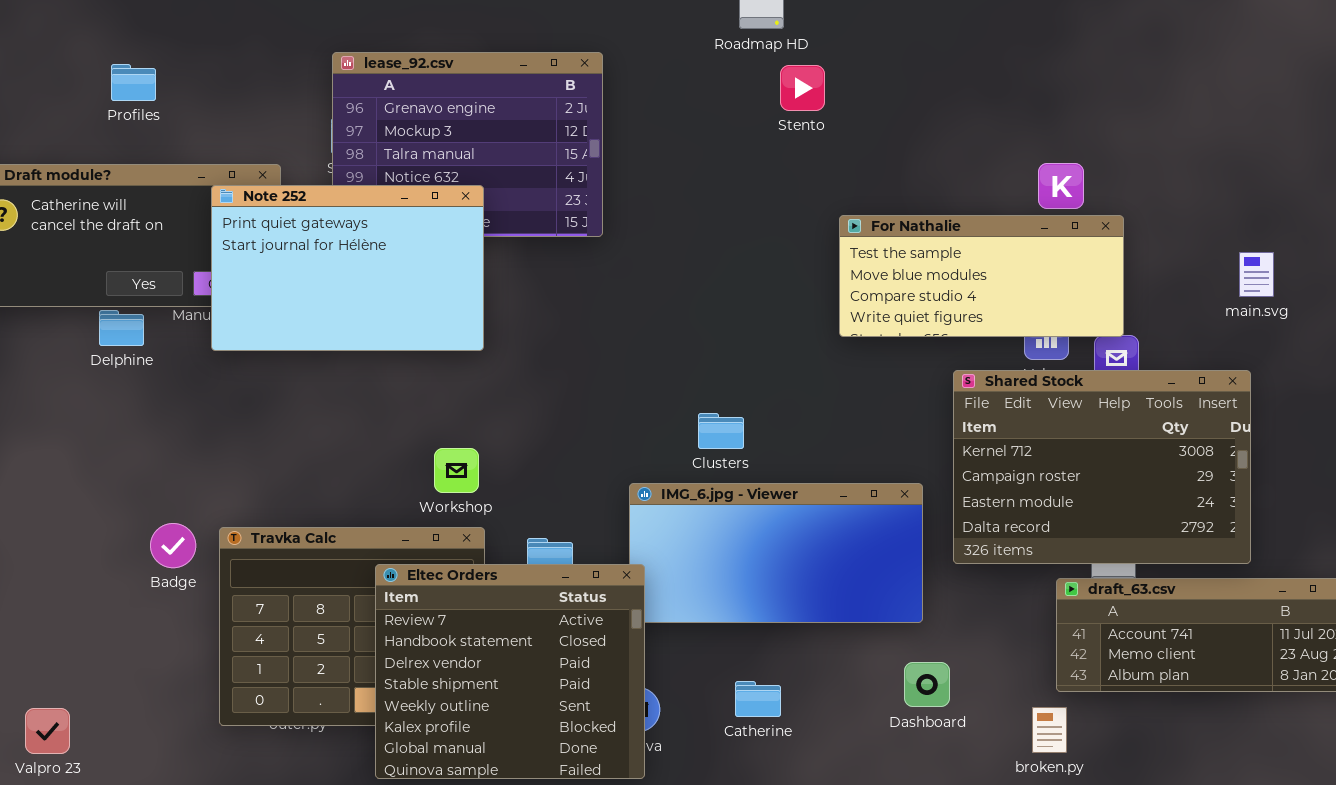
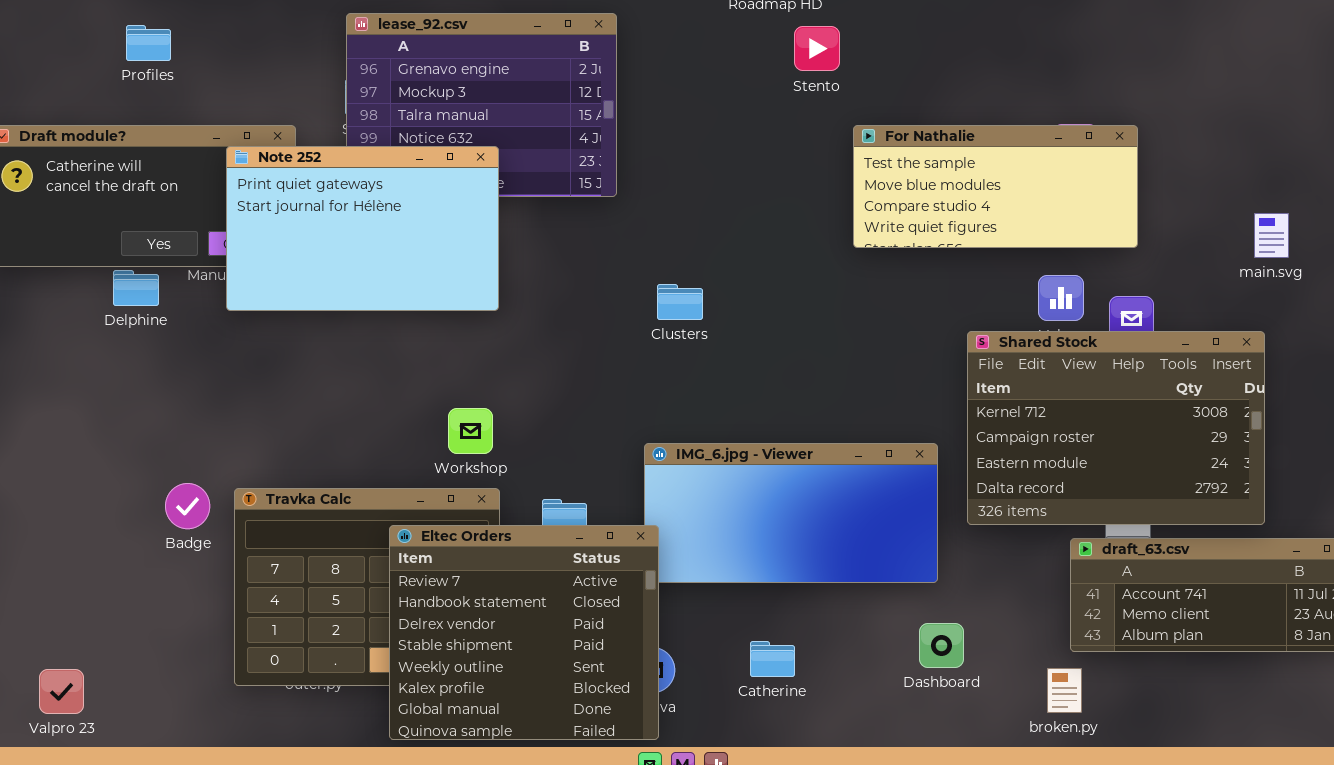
For Nathalie: [839,215,1124,337] -> [853,125,1138,248], moved
Clusters: [698,413,744,449] -> [657,284,703,320], moved

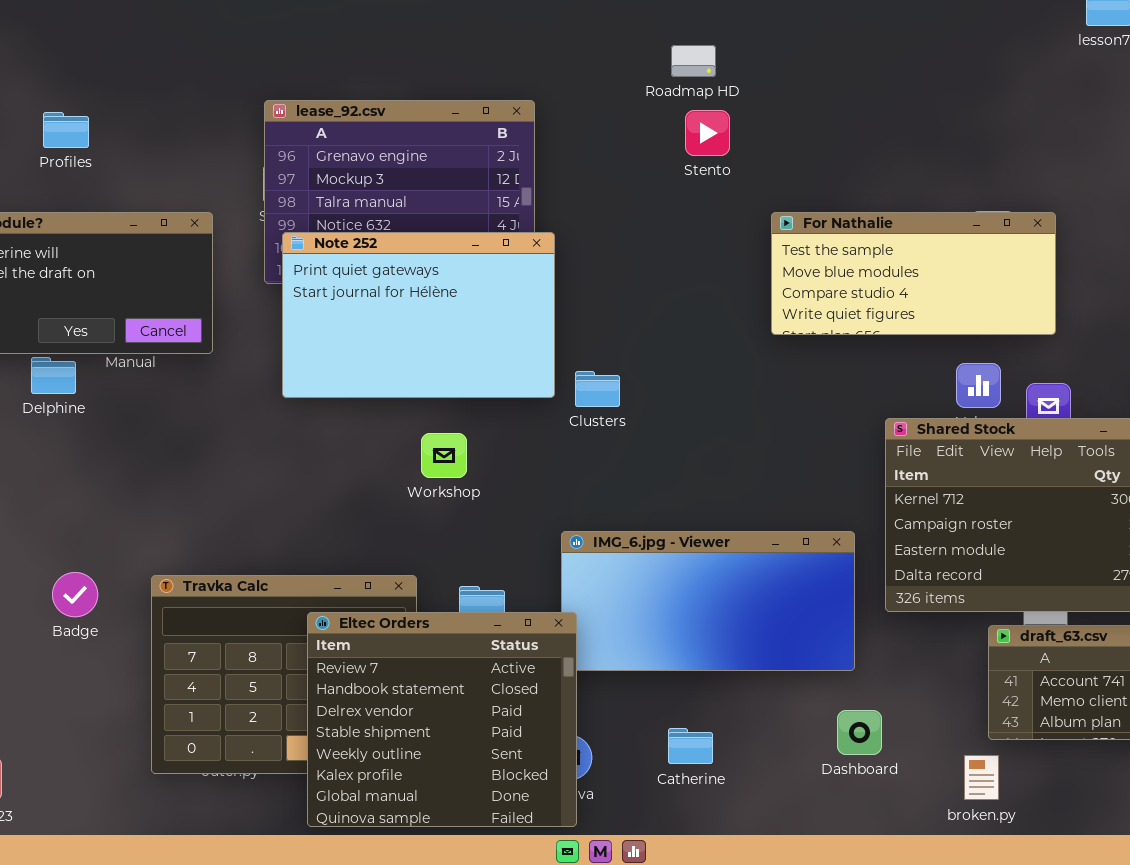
Stento: [794,26,840,71] -> [685,110,730,156], moved
Note 252: [226,146,499,311] -> [282,232,555,398], moved
Workshop: [448,408,493,454] -> [421,433,467,478], moved
Badge: [165,483,210,529] -> [52,572,98,617], moved

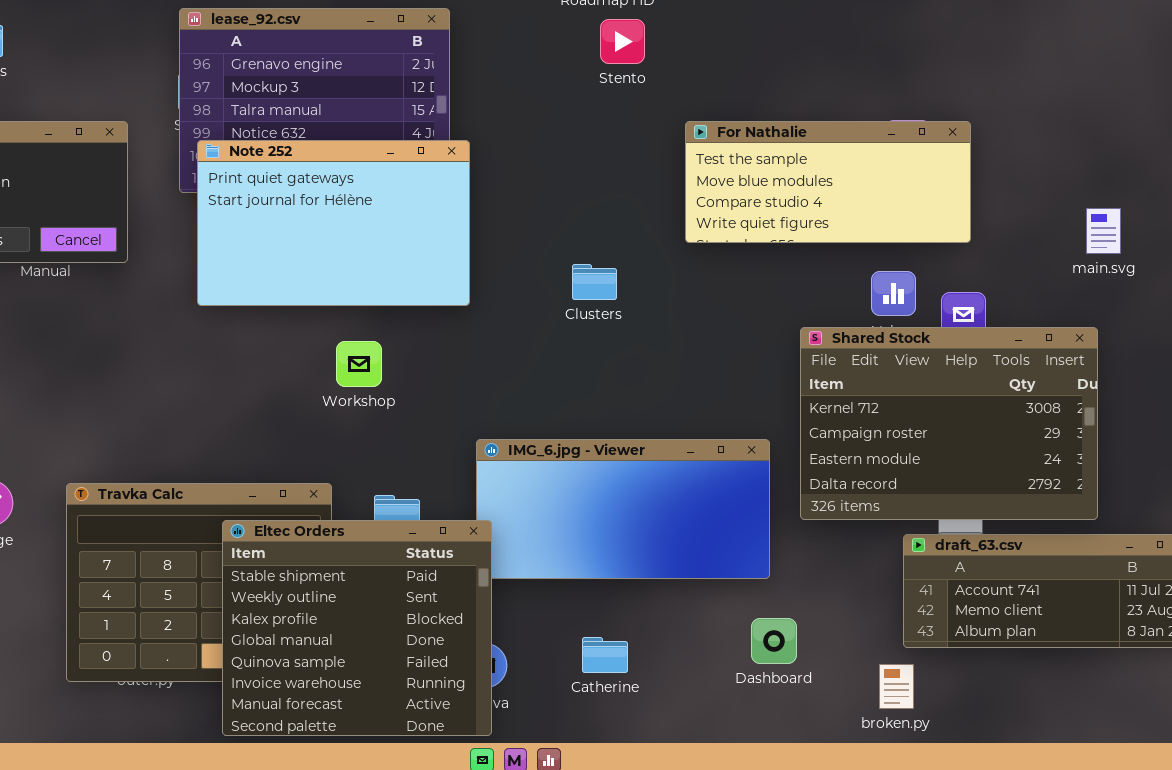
Clusters: [575,371,620,407] -> [572,264,617,300], moved
Eltec Orders: [307,612,577,827] -> [222,520,492,736], scrolled down 3 rows

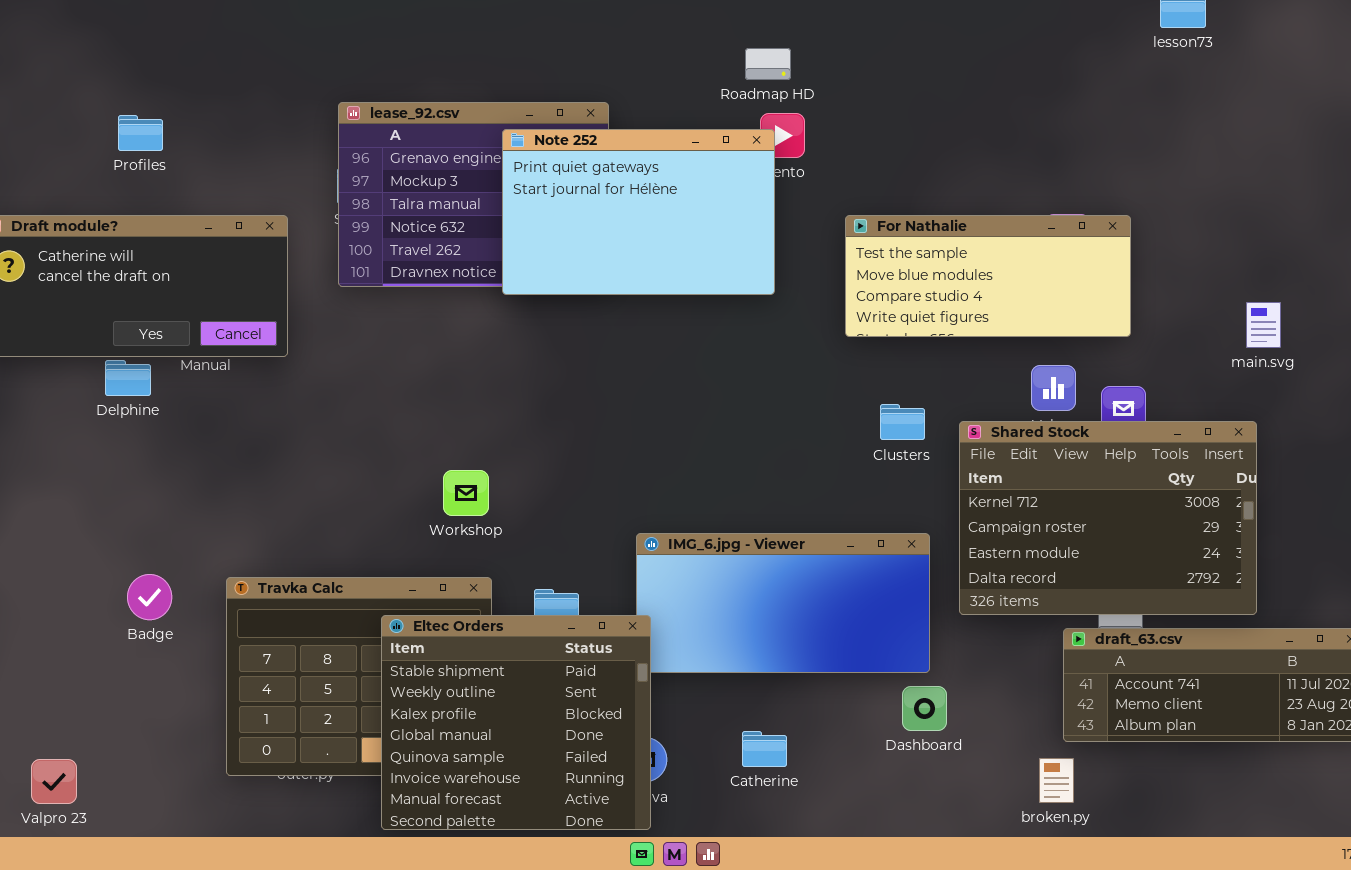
Note 252: [197,140,470,306] -> [502,129,775,295], moved
Clusters: [572,264,617,300] -> [880,404,925,440], moved
Workshop: [336,341,382,387] -> [443,470,489,516], moved
Dashboard: [751,618,797,664] -> [902,686,947,731], moved

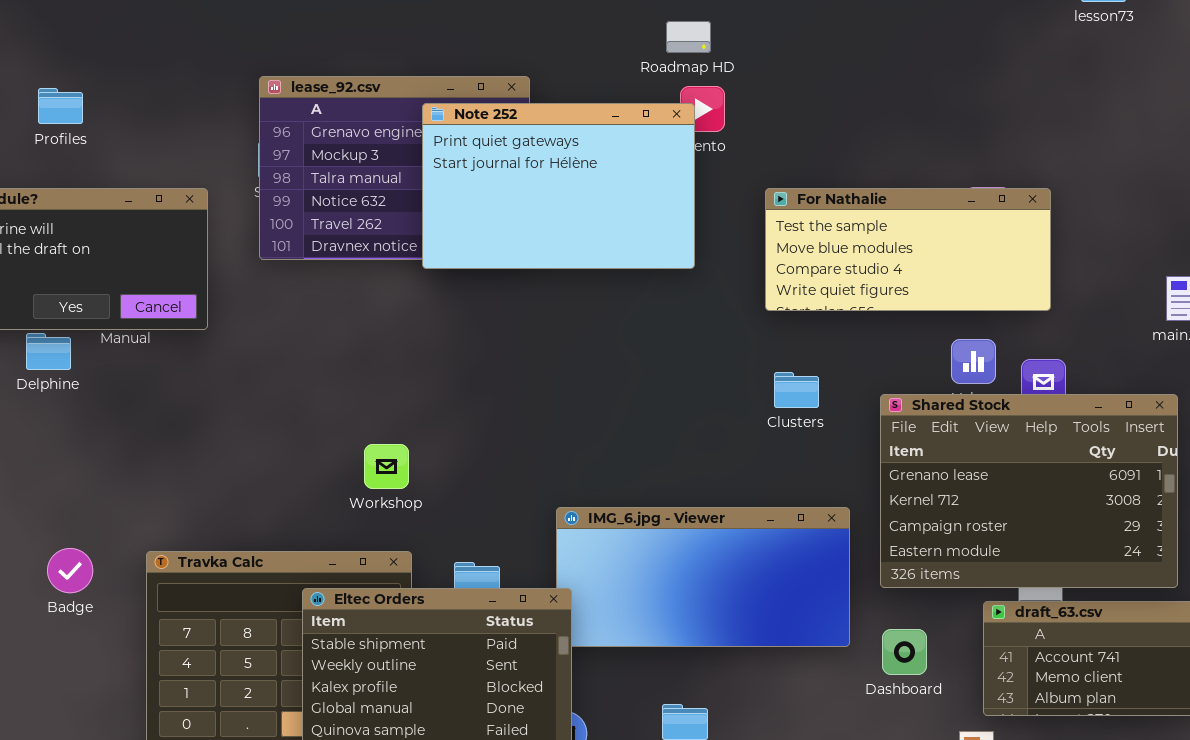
Clusters: [880,404,925,440] -> [774,372,819,408], moved
Shared Stock: [959,421,1257,615] -> [880,394,1178,588], scrolled up 1 row
Dashboard: [902,686,947,731] -> [882,629,927,675], moved

